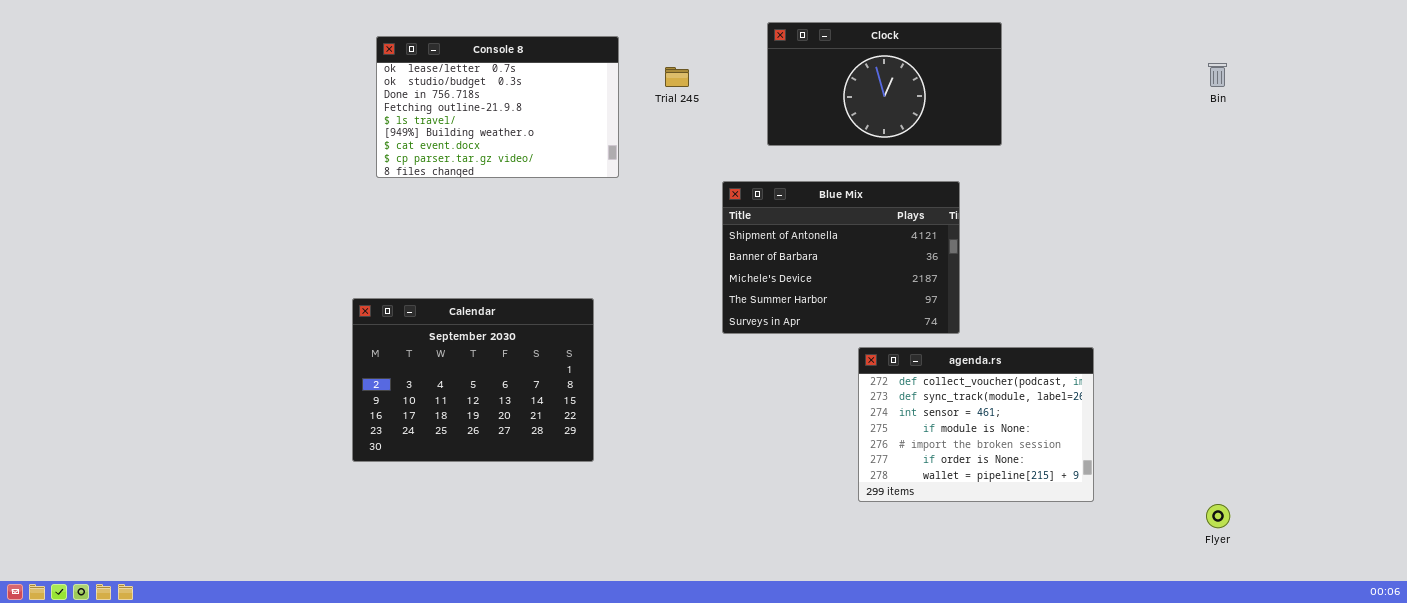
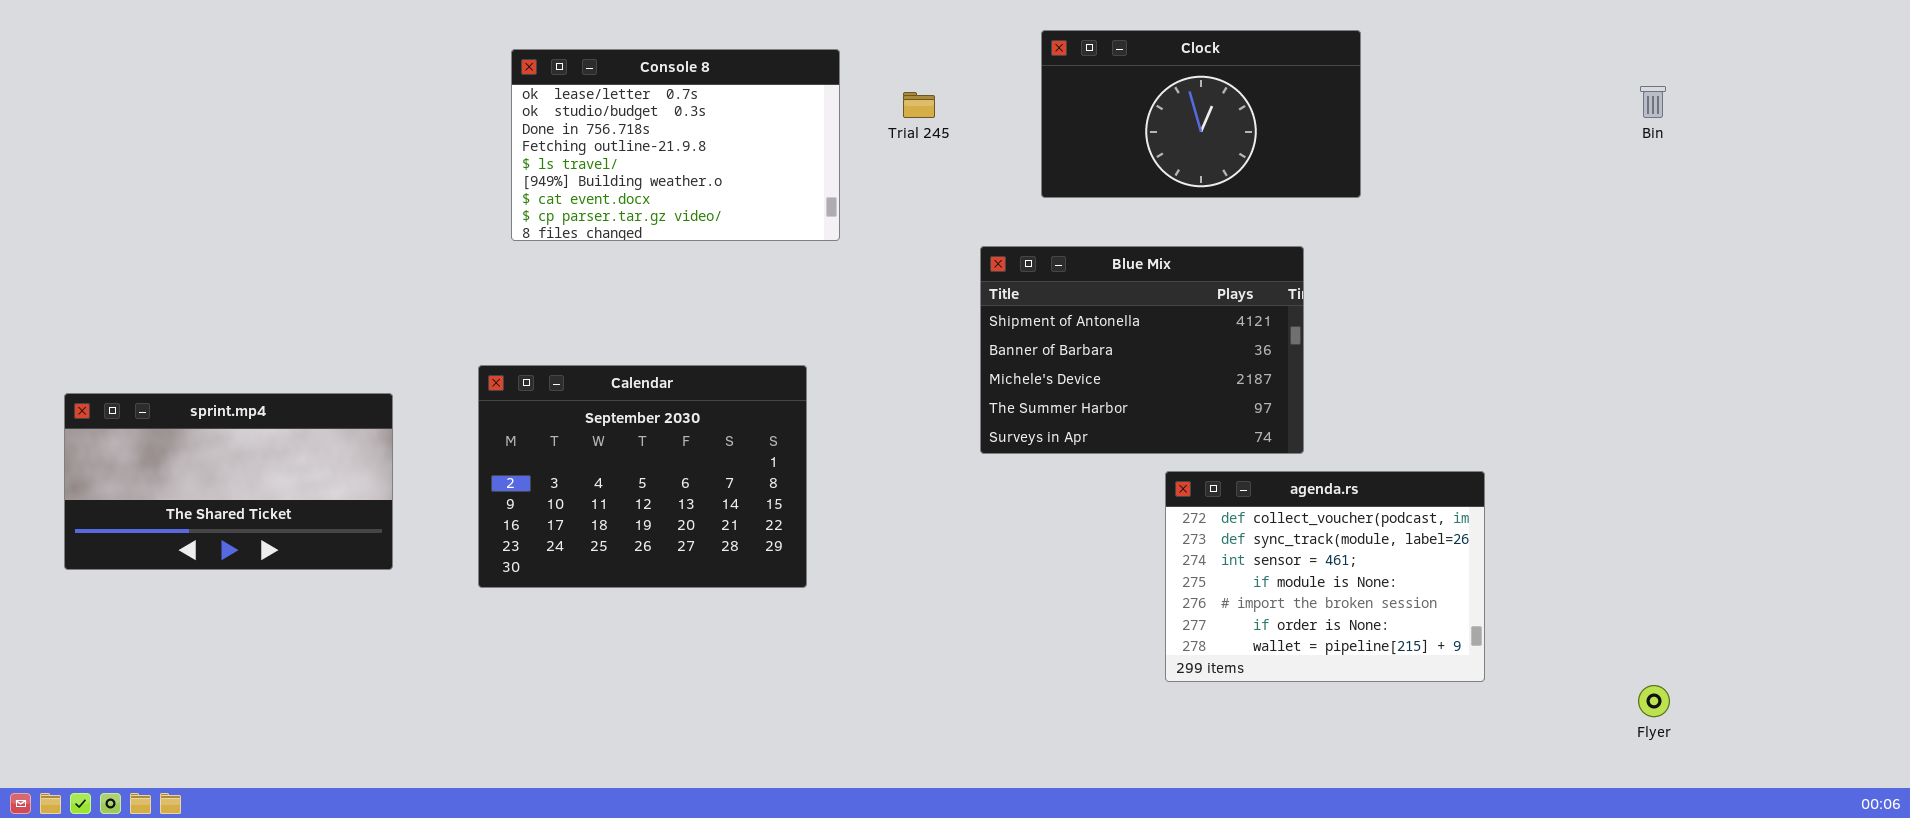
sprint.mp4: none -> [64,393,393,570], opened
Calendar: [352,298,594,462] -> [478,365,807,588], moved

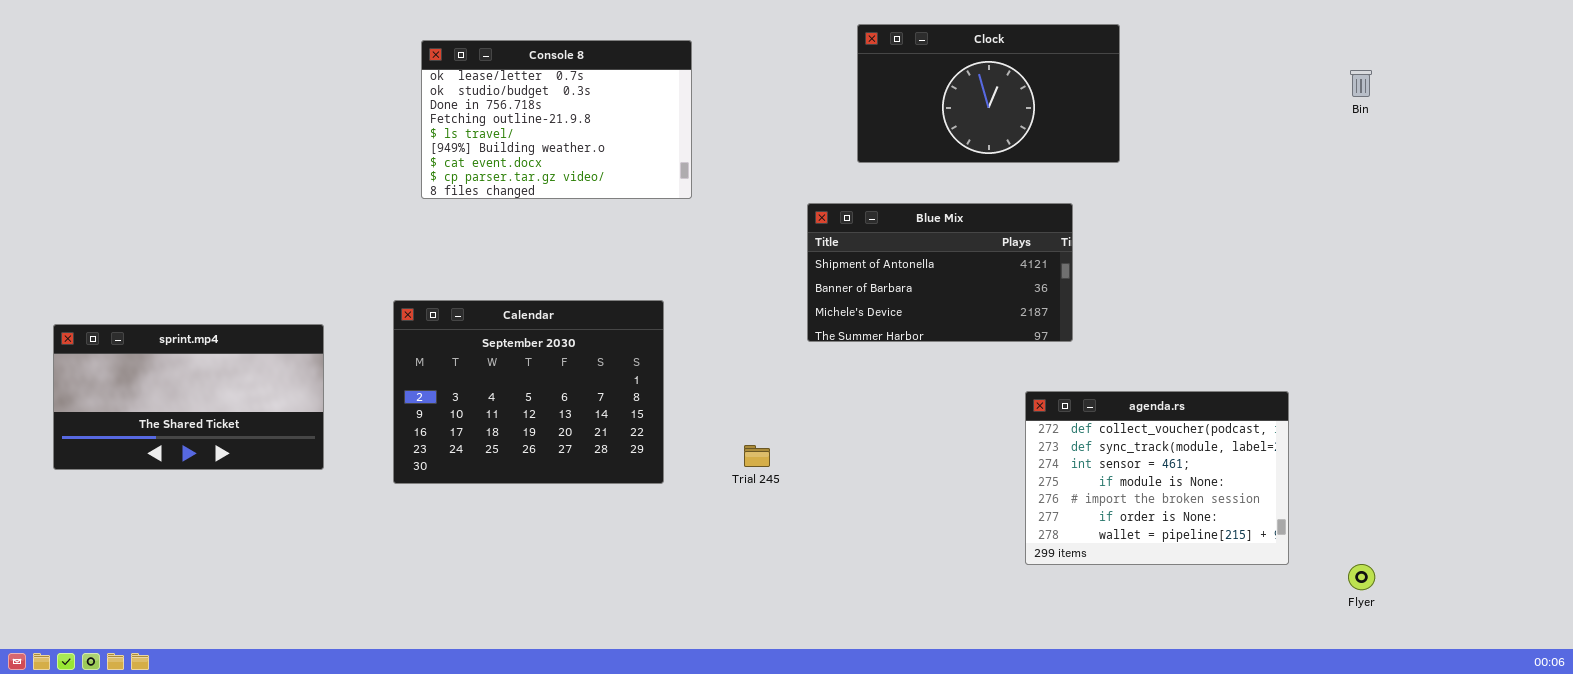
Trial 245: [903,92,935,118] -> [744,445,770,467], moved
Blue Mix: [980,246,1304,454] -> [807,203,1073,342], resized
agenda.rs: [1165,471,1485,682] -> [1025,391,1289,565], moved

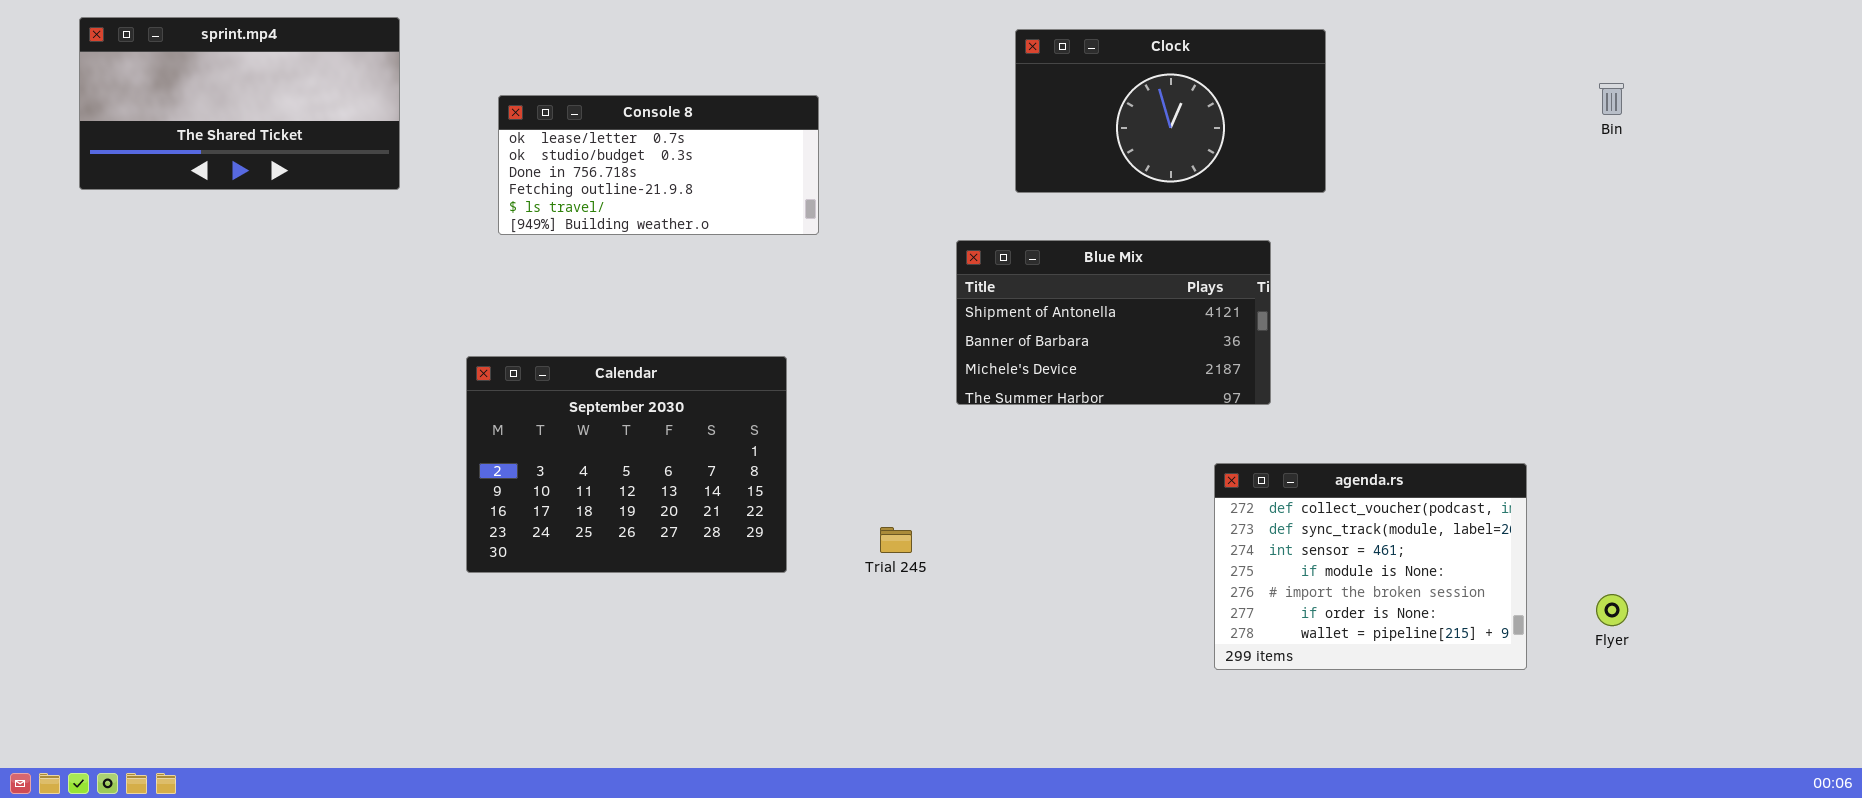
Console 8: [421,40,692,199] -> [498,95,819,235], resized
sprint.mp4: [53,324,324,470] -> [79,17,400,190], moved
Flyer: [1348,564,1375,590] -> [1596,594,1628,626], moved

